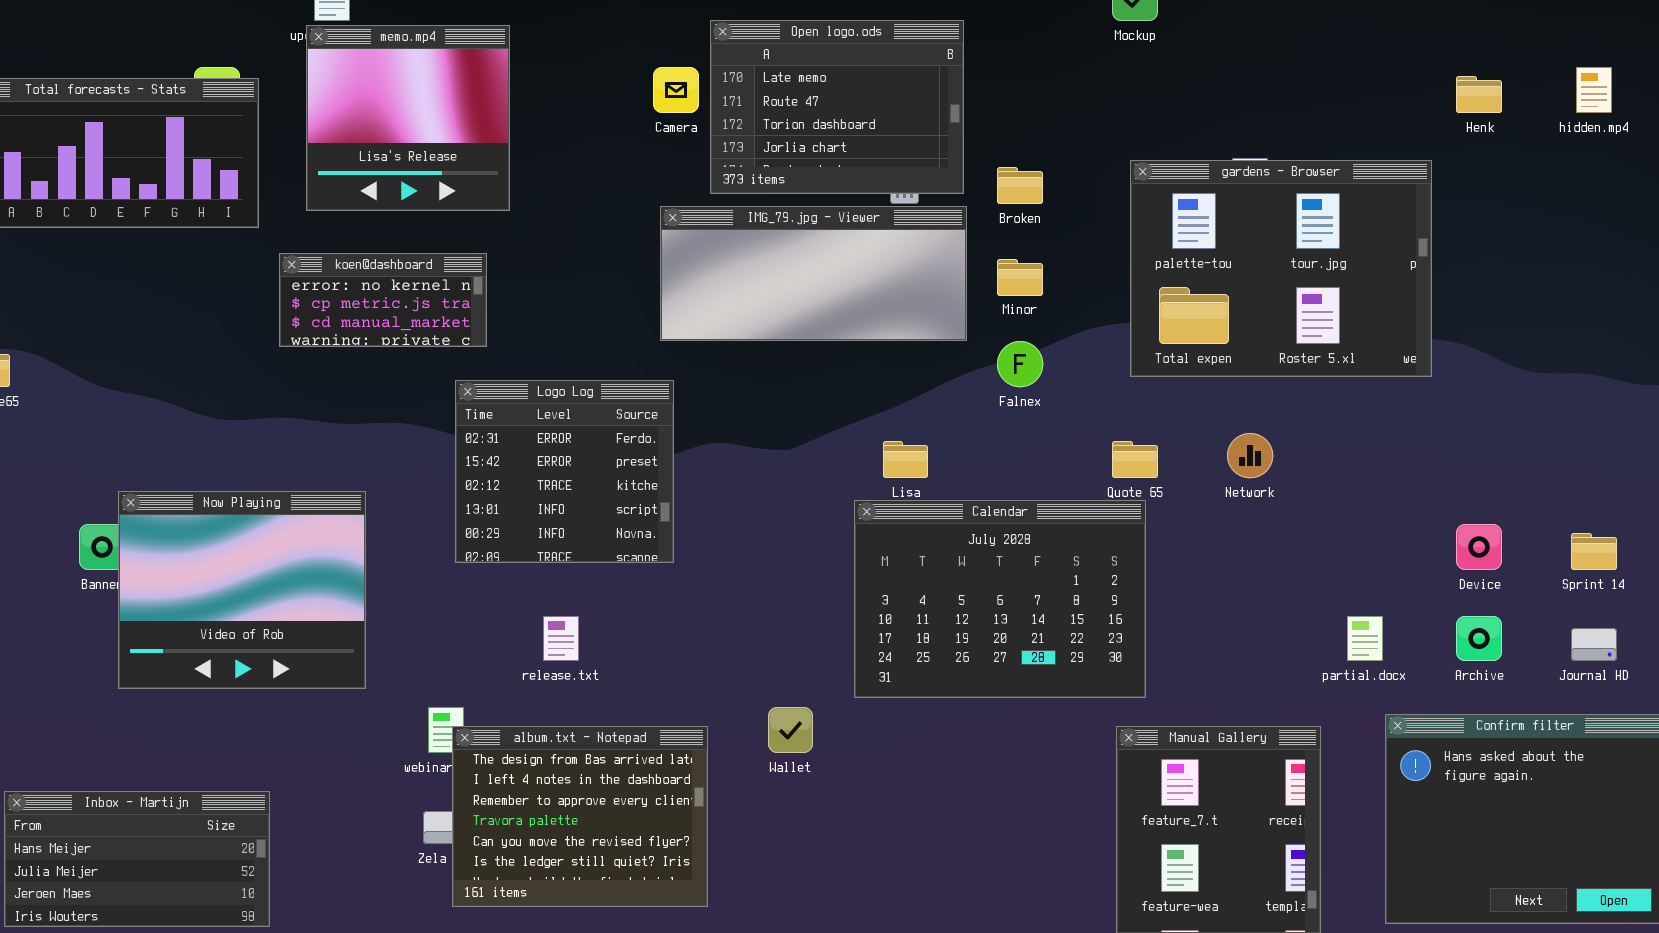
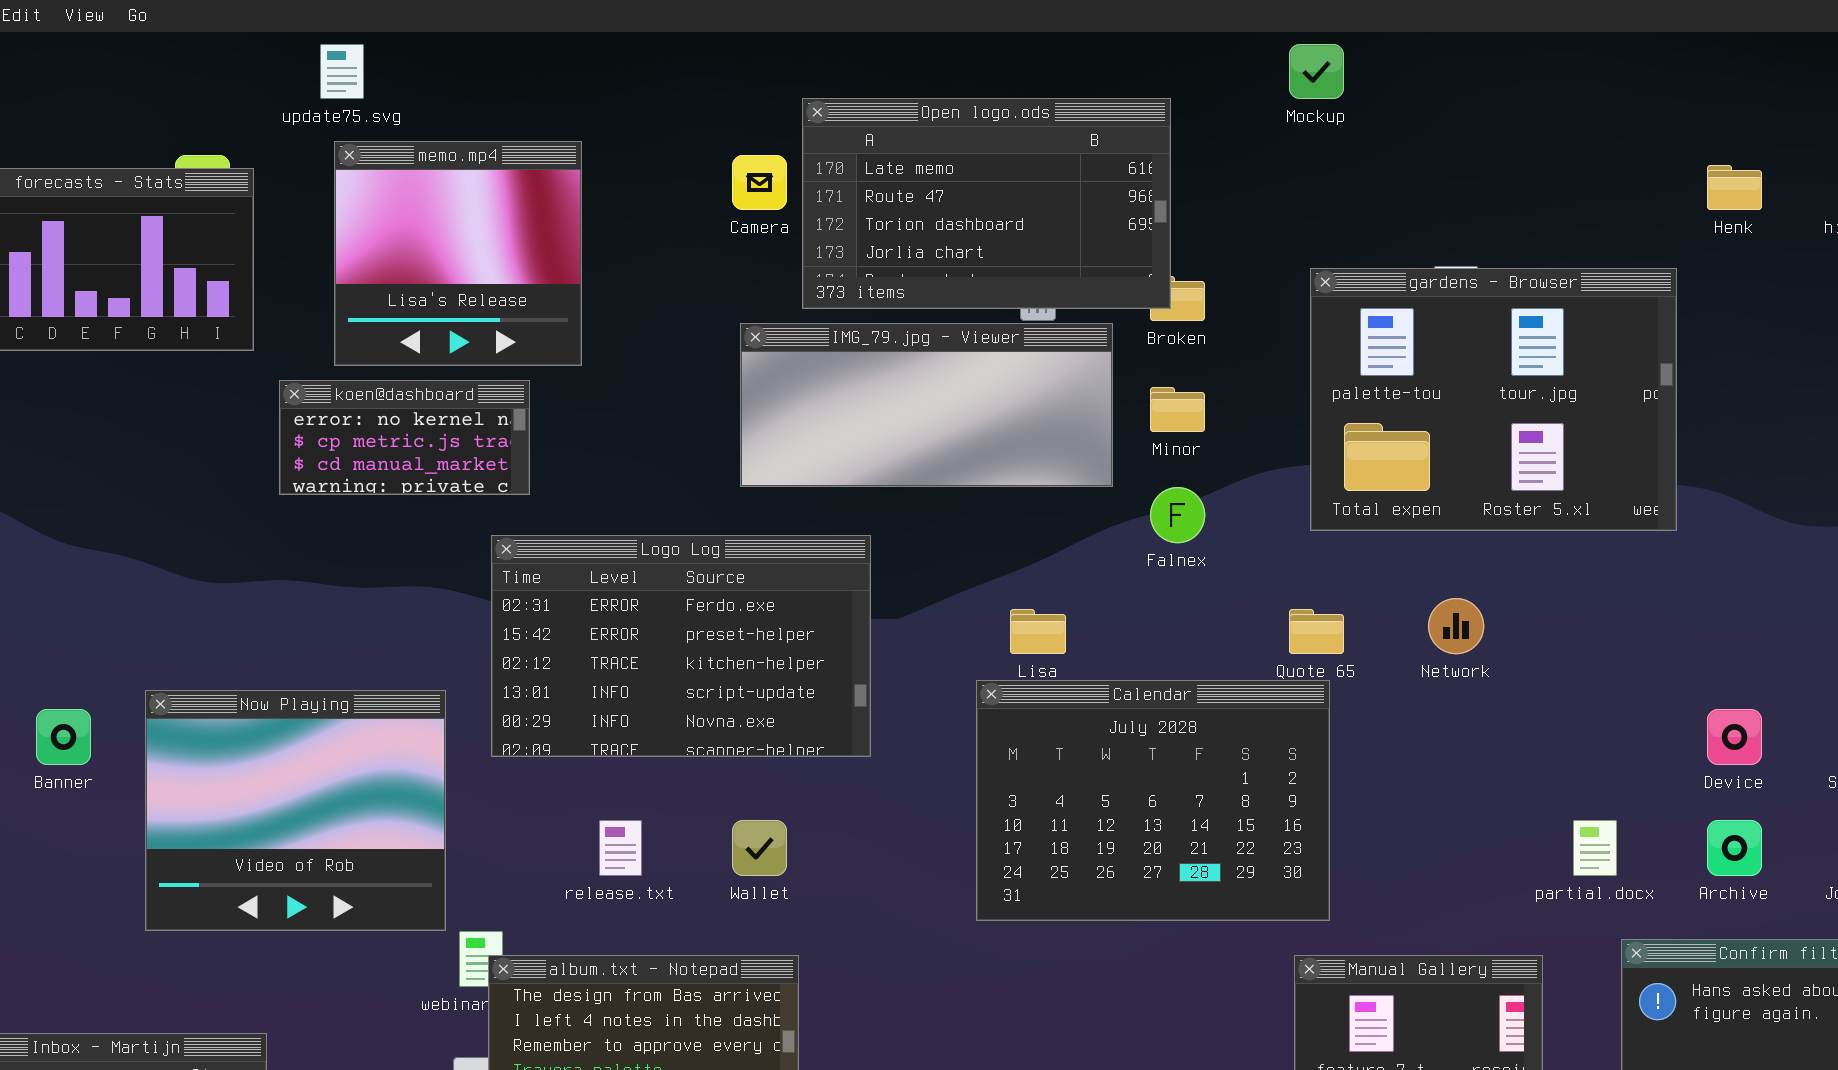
Open logo.ods: [710,20,964,194] -> [802,98,1171,309], resized
memo.mp4: [306,25,510,211] -> [334,141,582,366], moved
Logo Log: [455,380,674,563] -> [491,535,871,757], resized
Now Playing: [118,491,366,689] -> [145,690,446,931], moved
Wallet: [768,707,813,753] -> [732,820,787,876], moved

